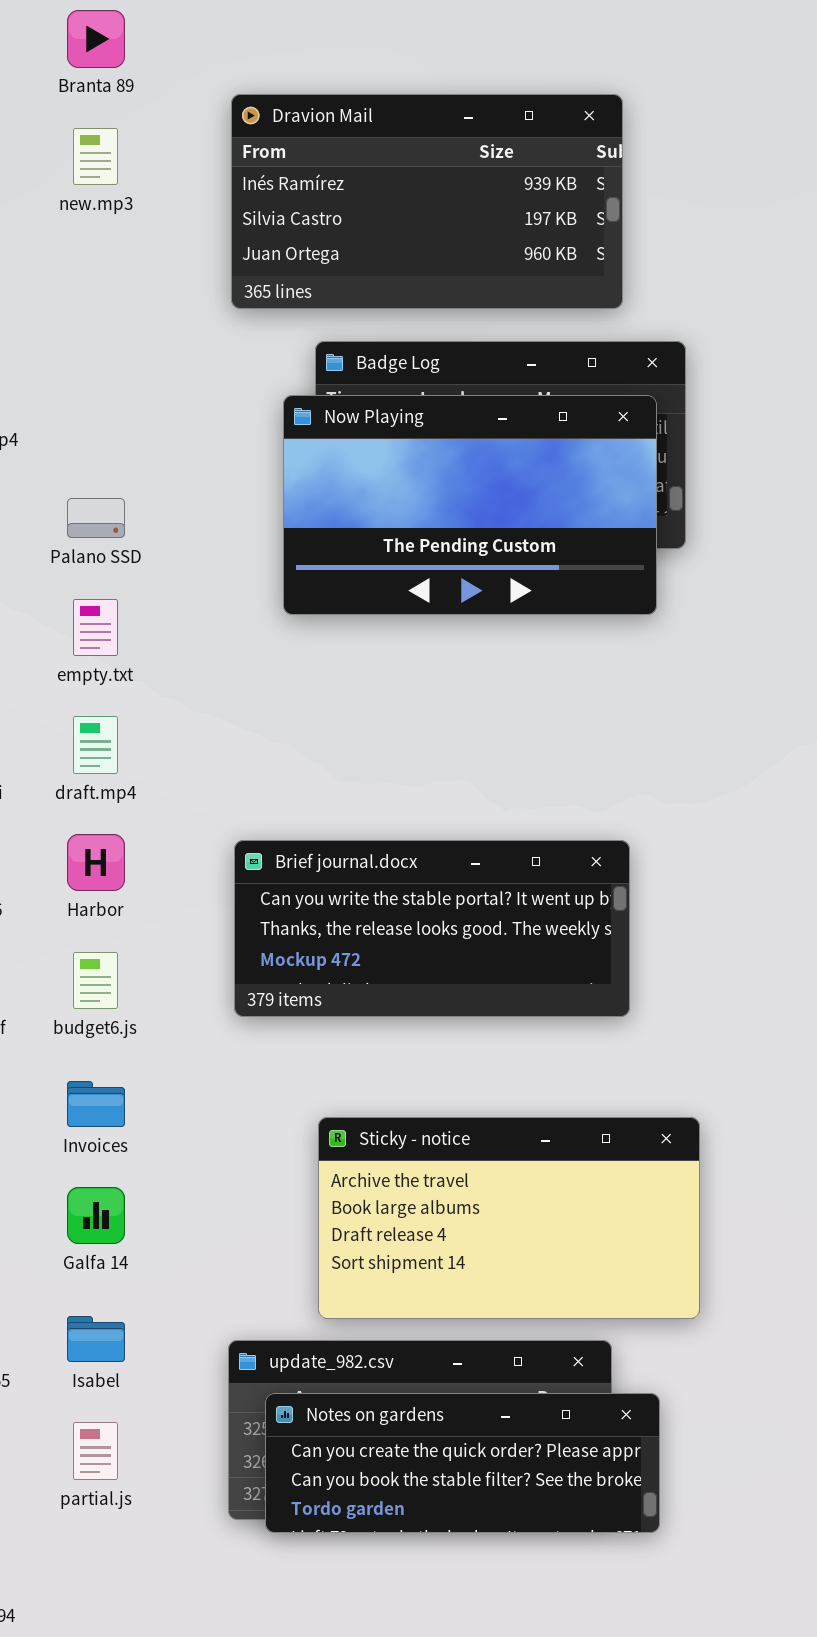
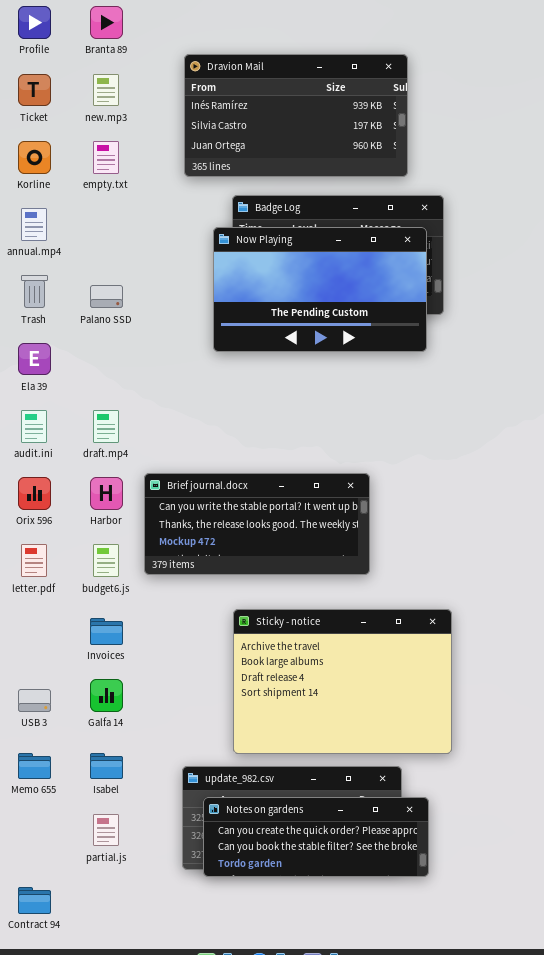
empty.txt: [73,599,118,656] -> [93,141,119,174], moved
Brief journal.docx: [234,840,630,1017] -> [144,473,370,575], moved
Sticky - notice: [318,1117,700,1319] -> [233,609,452,754], resized

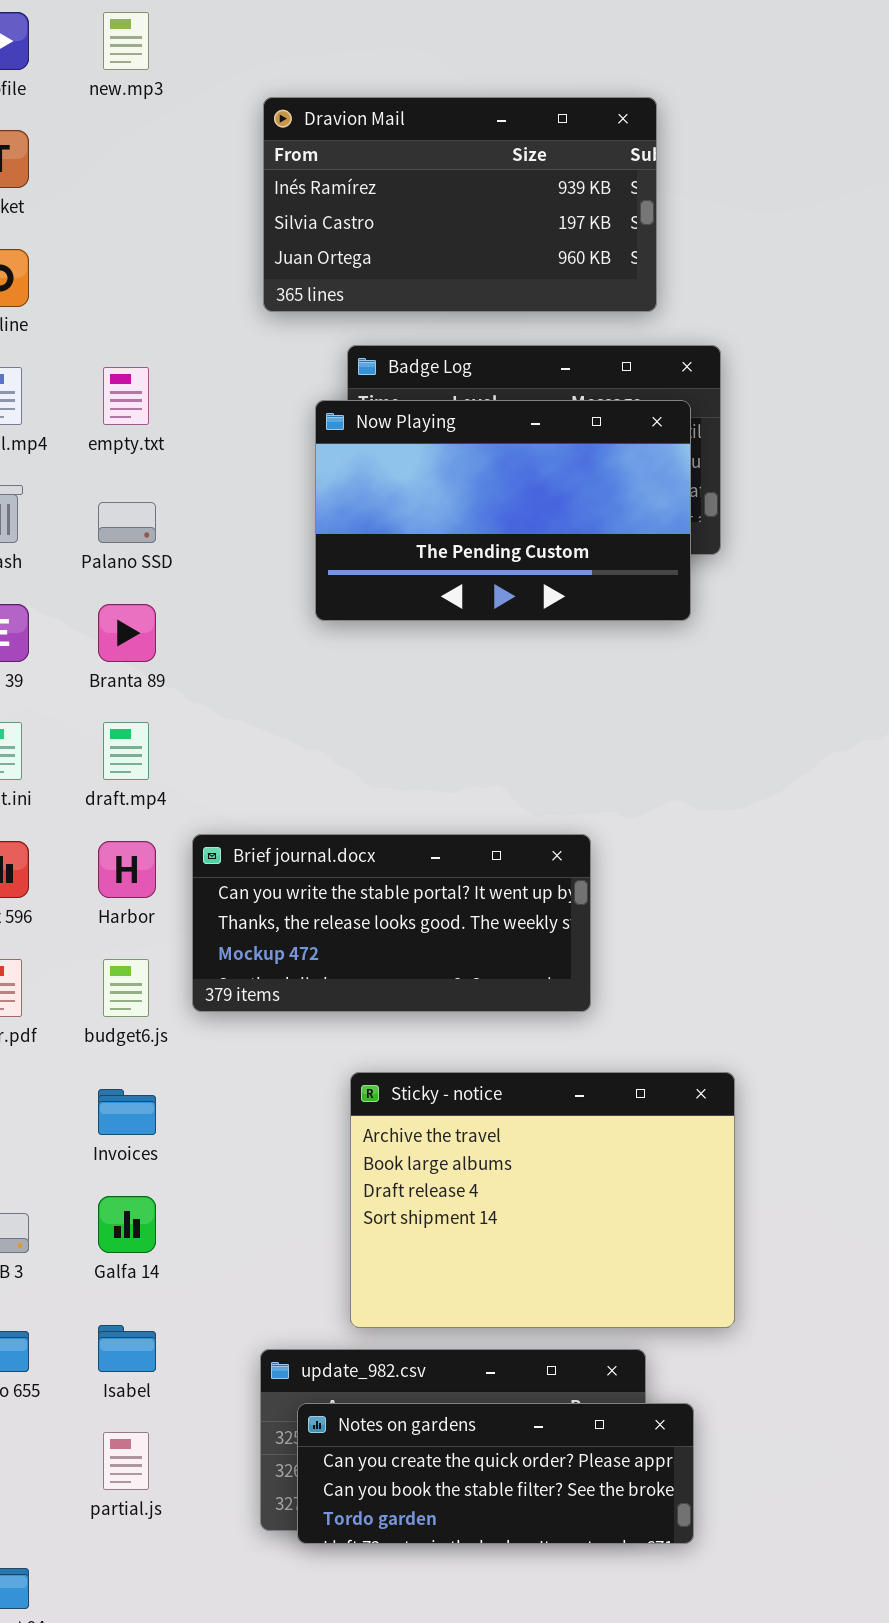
Branta 89: [90,6,123,39] -> [98,604,156,662], moved
new.mp3: [93,74,119,106] -> [103,12,149,70], moved
empty.txt: [93,141,119,174] -> [103,367,149,425], moved

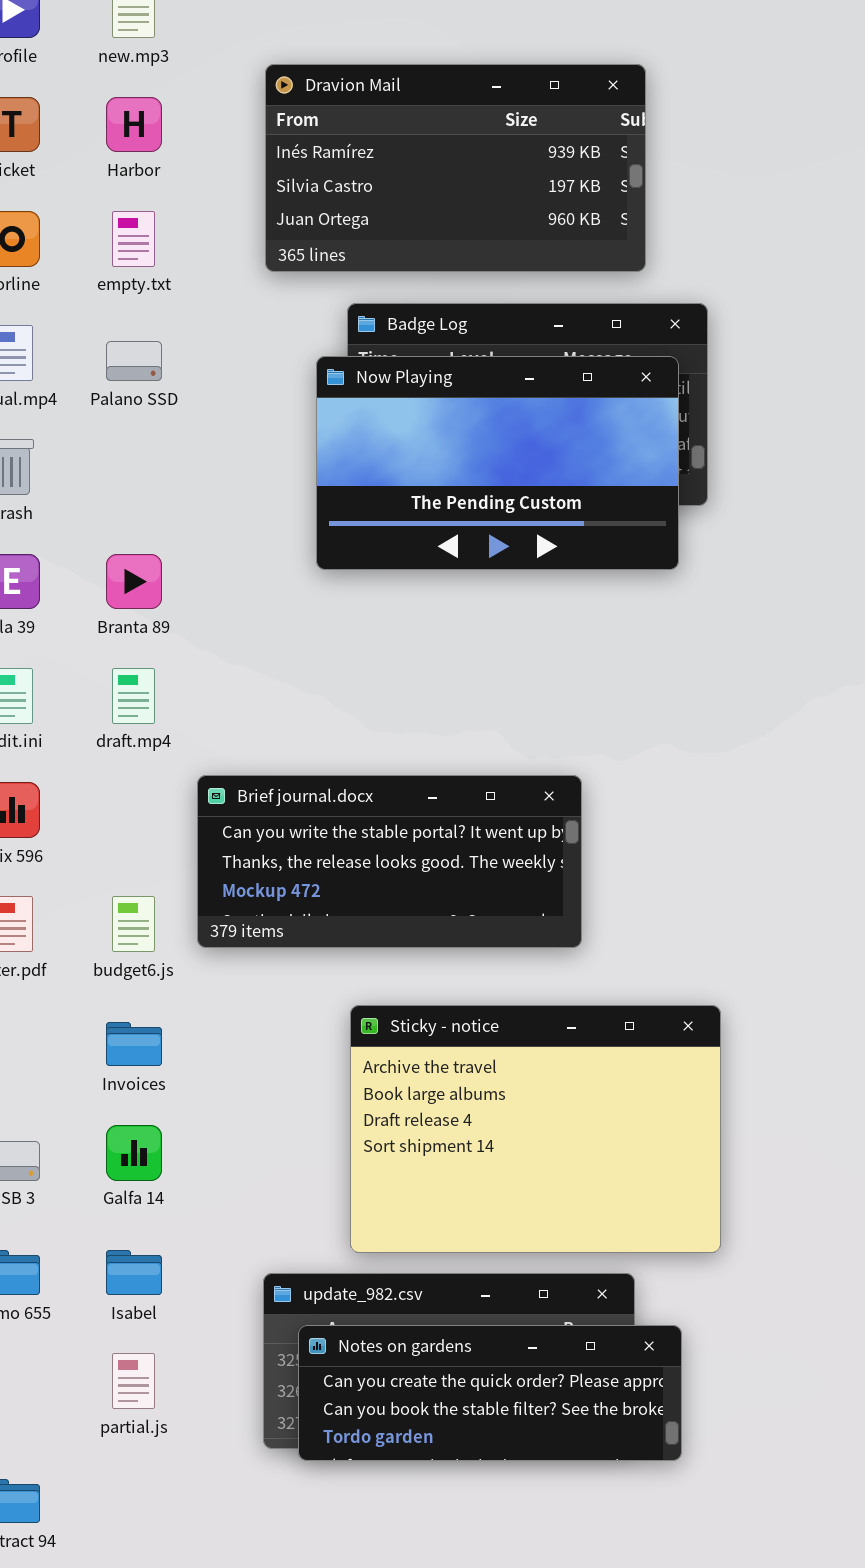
empty.txt: [103,367,149,425] -> [112,211,155,267], moved
Palano SSD: [98,502,156,543] -> [106,341,162,381], moved
Harbor: [98,841,156,898] -> [106,97,162,152], moved

